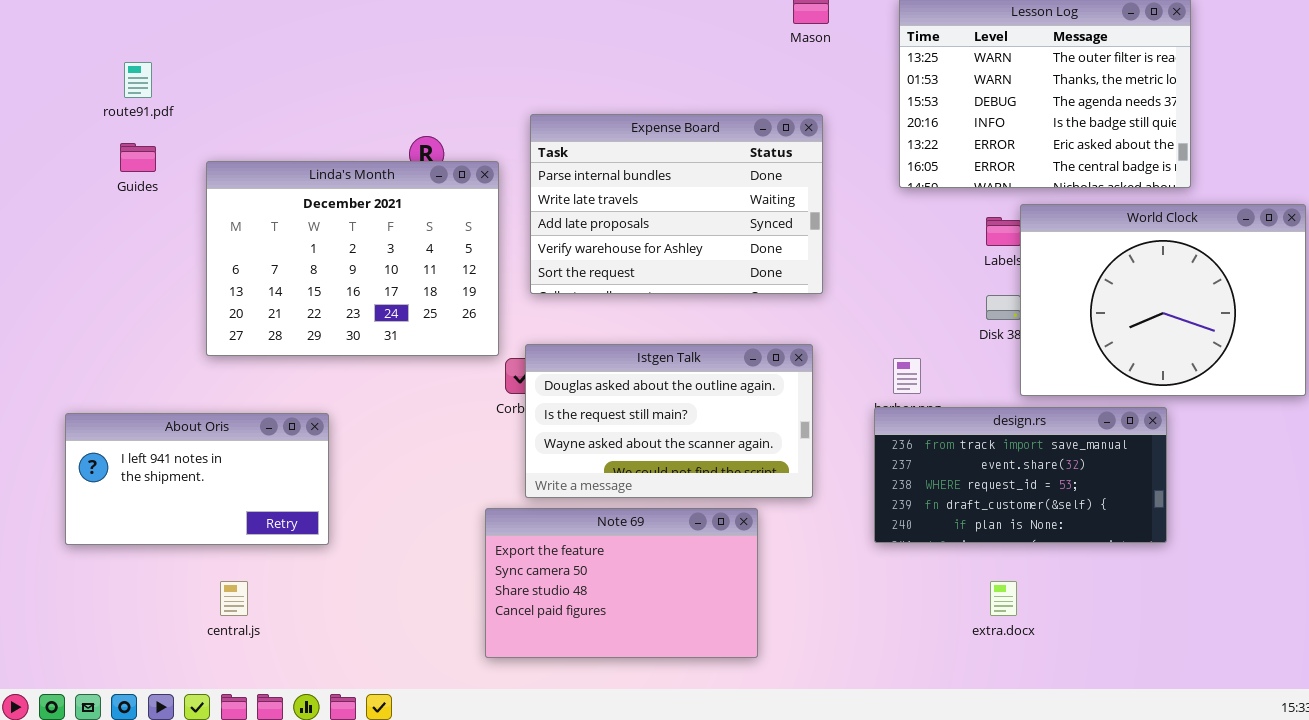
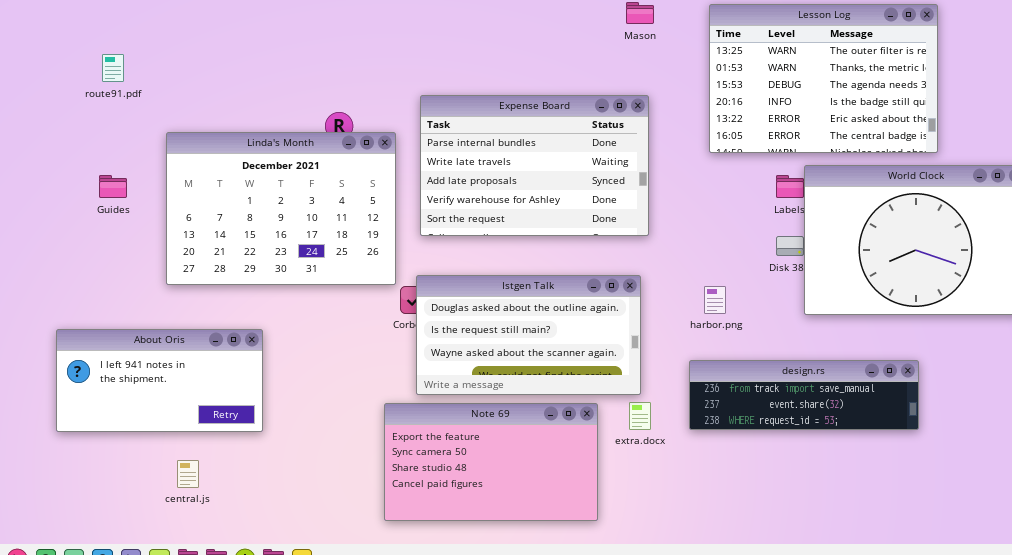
Guides: [120,143,156,172] -> [99,175,127,198], moved
design.rs: [874,407,1167,543] -> [689,360,919,430], resized
extra.docx: [990,581,1017,616] -> [629,402,651,430], moved

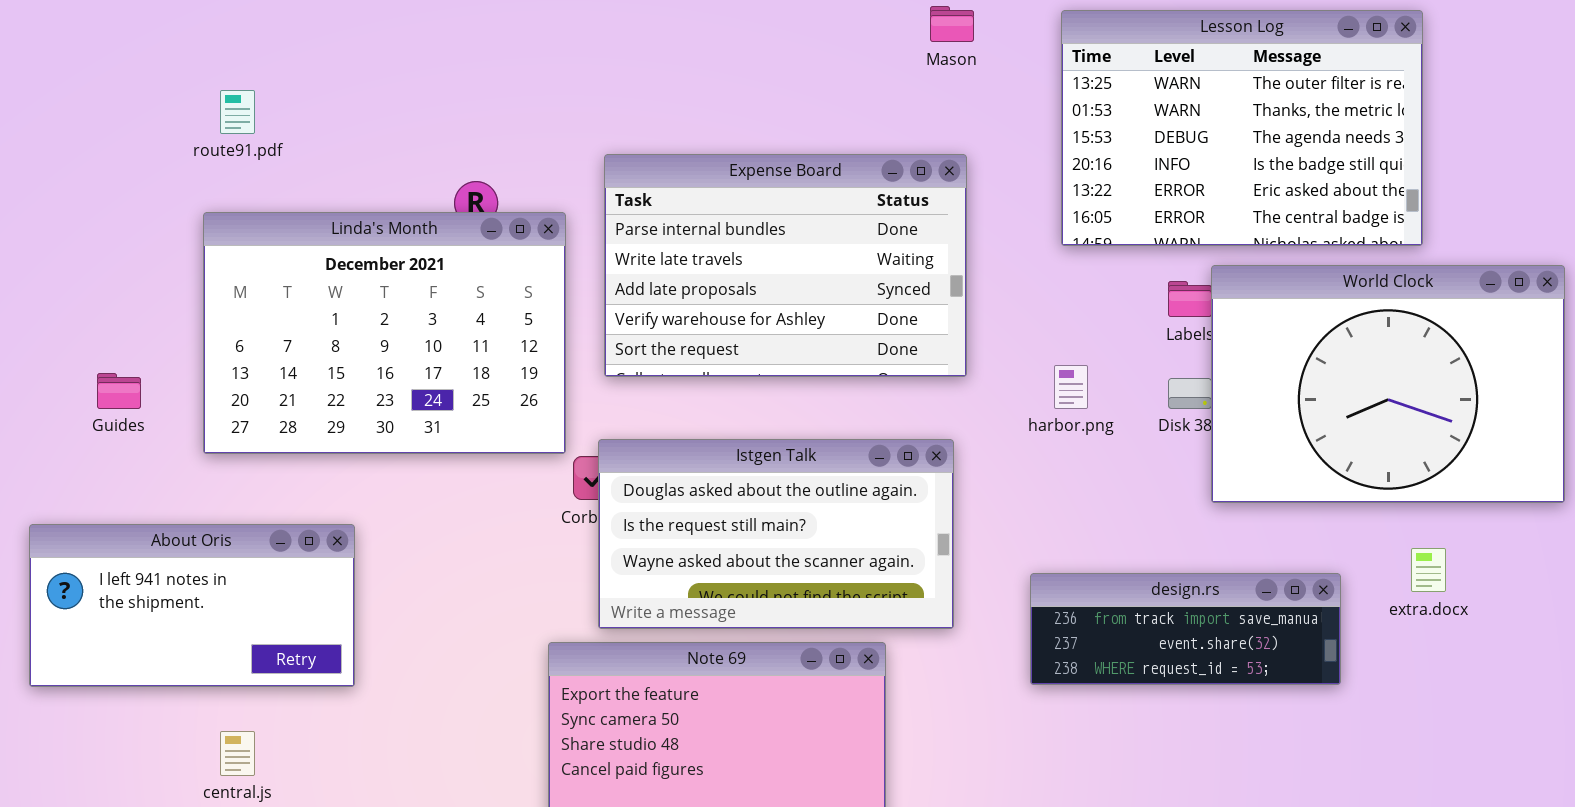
route91.pdf: [102,54,124,82] -> [220,90,255,134], moved
Guides: [99,175,127,198] -> [97,373,141,409], moved
harbor.png: [704,286,726,314] -> [1054,365,1088,409], moved
design.rs: [689,360,919,430] -> [1030,573,1341,685], resized
extra.docx: [629,402,651,430] -> [1411,548,1446,592], moved

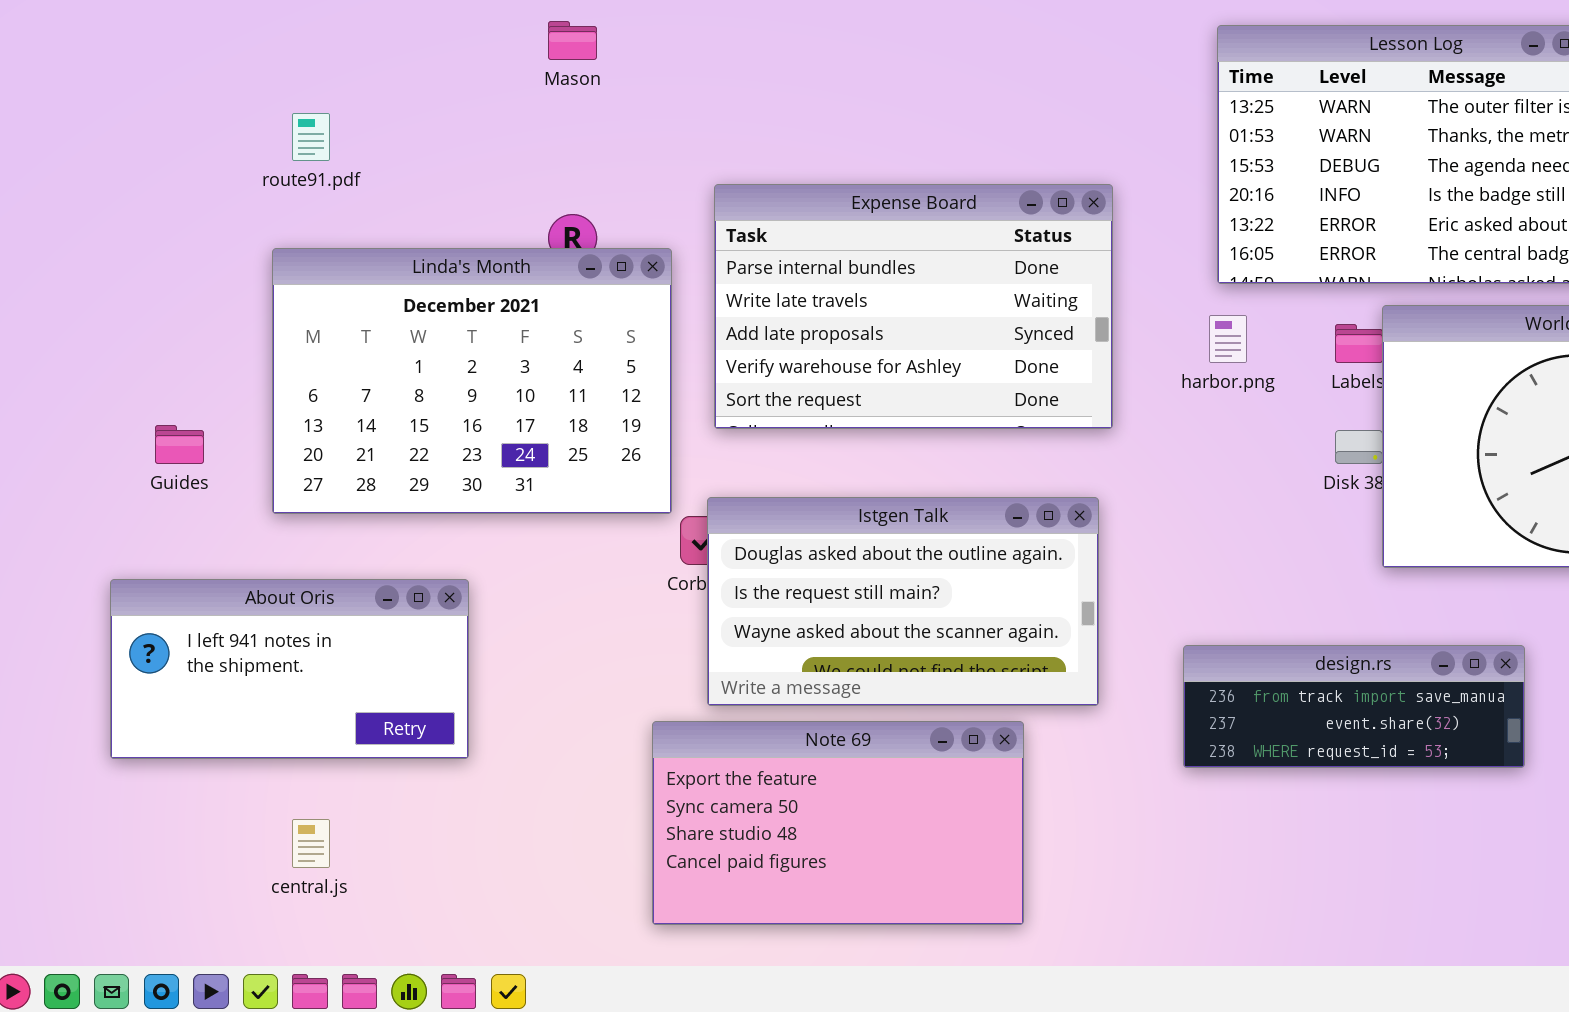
Mason: [930,6,974,42] -> [548,21,597,60], moved
harbor.png: [1054,365,1088,409] -> [1209,315,1247,363], moved
About Oris: [29,524,355,687] -> [110,579,469,759], moved

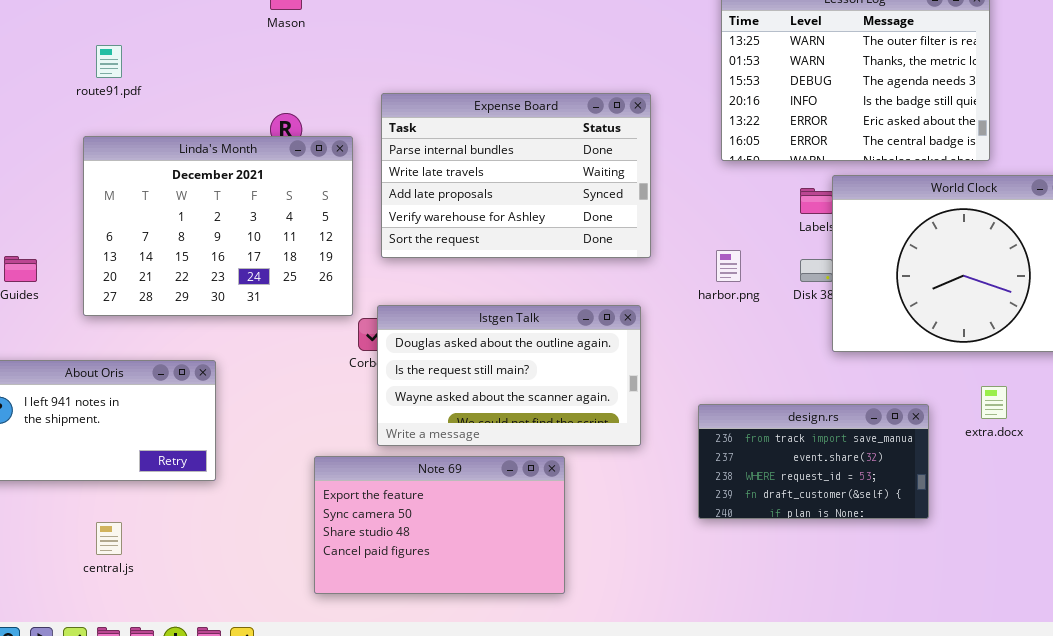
harbor.png: [1209,315,1247,363] -> [716,250,741,282], moved
design.rs: [1183,645,1525,768] -> [698,404,929,519], resized
Note 69: [652,721,1024,925] -> [314,456,565,594], moved

